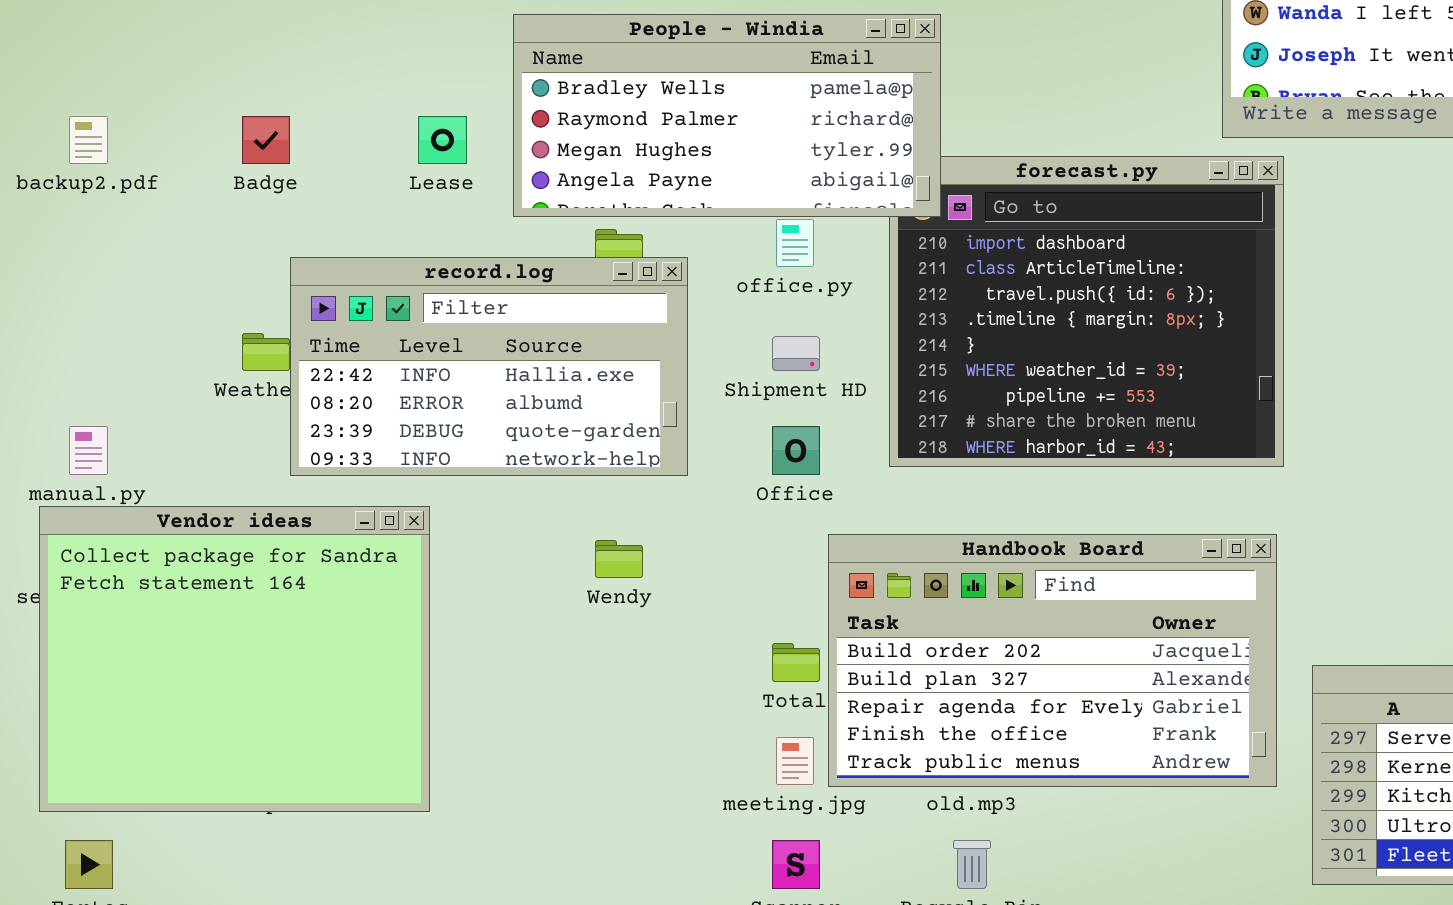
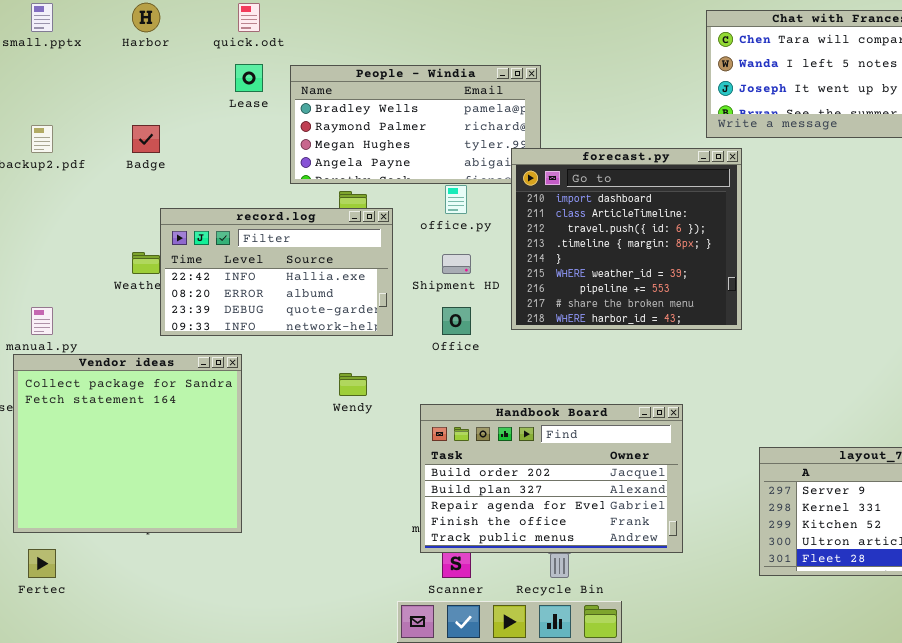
Lease: [418,116,467,164] -> [235,64,263,92], moved
forecast.py: [889,156,1284,467] -> [511,148,742,330], raised
Handbook Board: [828,534,1277,787] -> [420,404,683,553], moved

